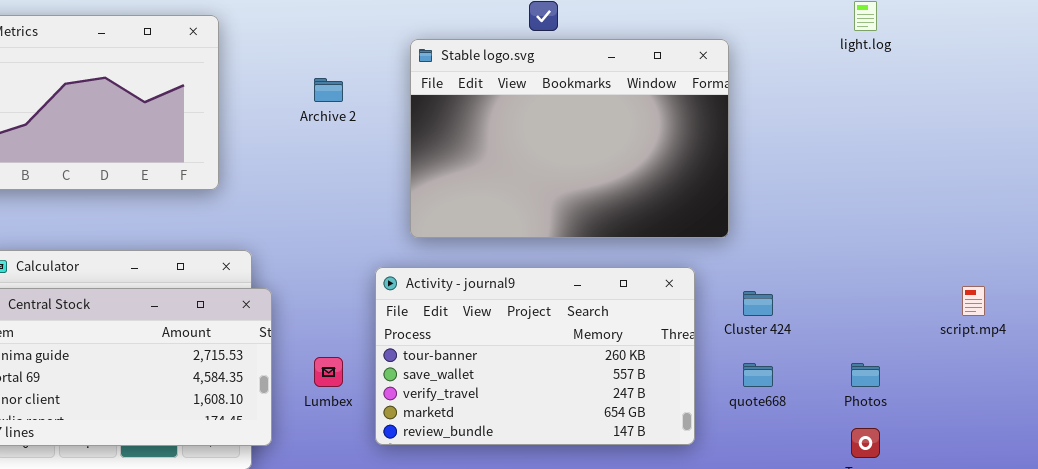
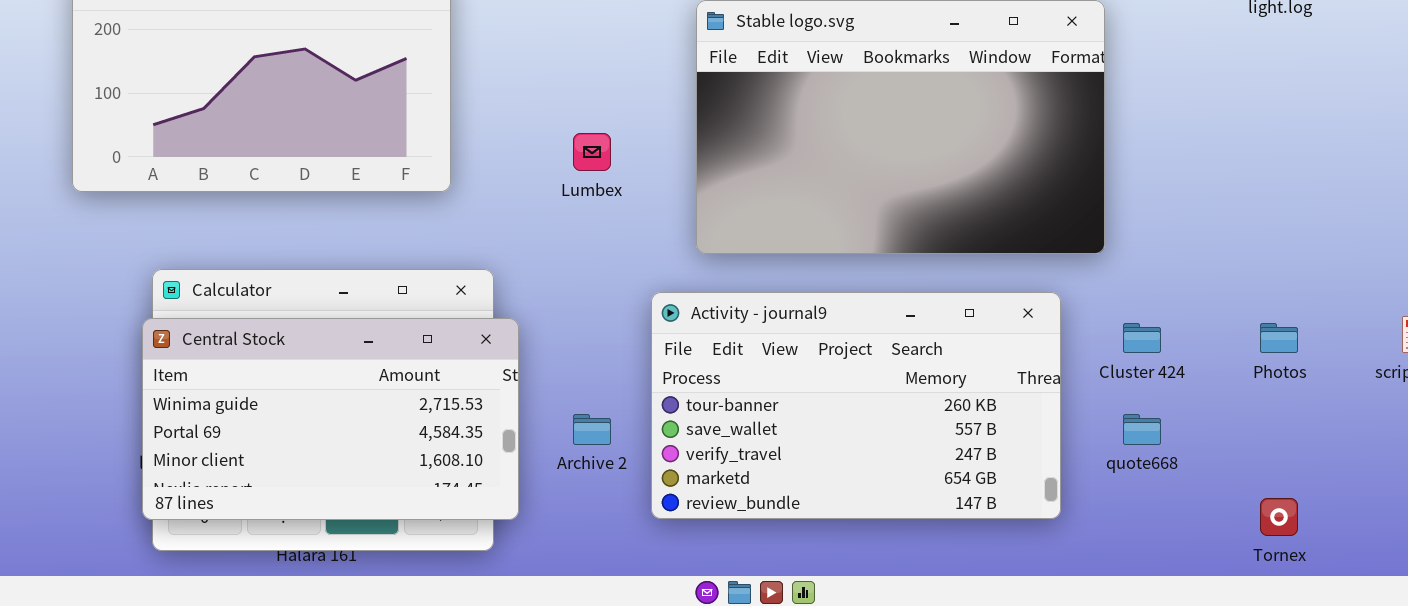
Archive 2: [314,78,343,102] -> [573,414,611,445], moved
Lumbex: [314,357,343,387] -> [573,133,611,171], moved
Photos: [851,363,880,387] -> [1260,323,1298,353], moved

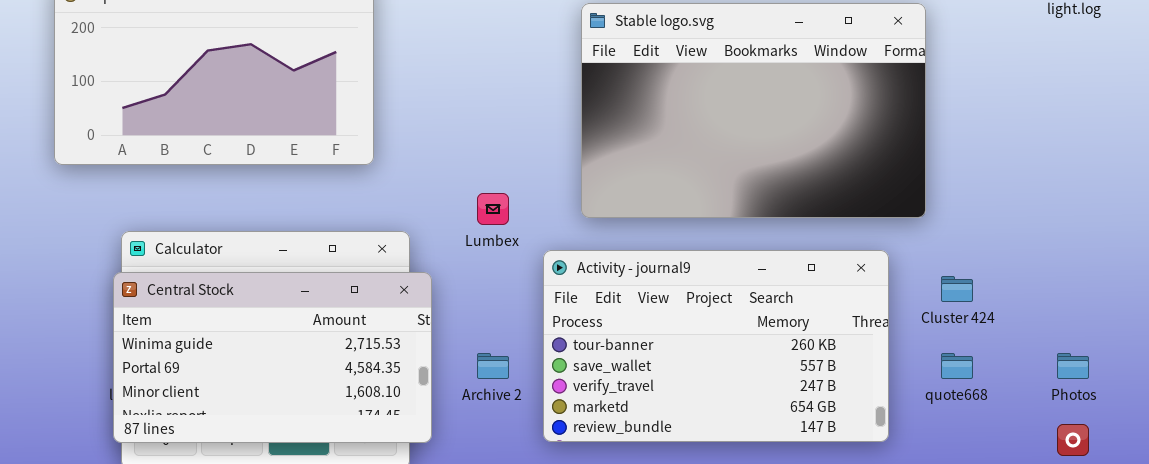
Lumbex: [573,133,611,171] -> [477,193,509,225], moved
Photos: [1260,323,1298,353] -> [1057,353,1089,379], moved

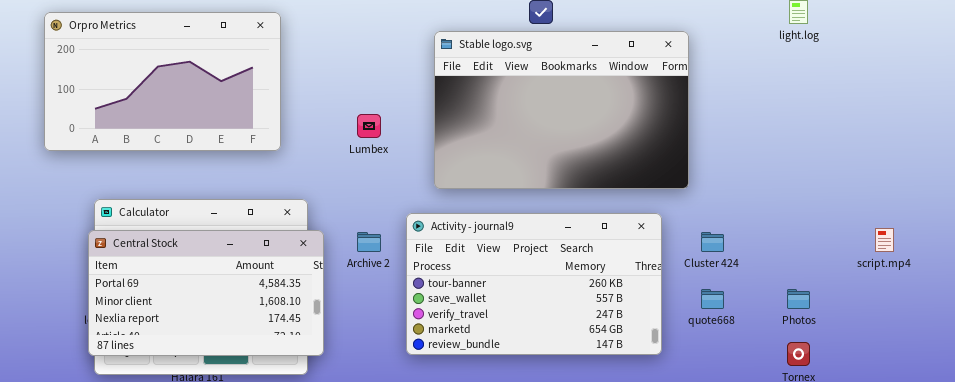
Lumbex: [477,193,509,225] -> [357,114,381,138], moved
Central Stock: [113,272,432,443] -> [88,230,324,356], scrolled down 1 row
Archive 2: [477,353,509,379] -> [357,232,381,252], moved

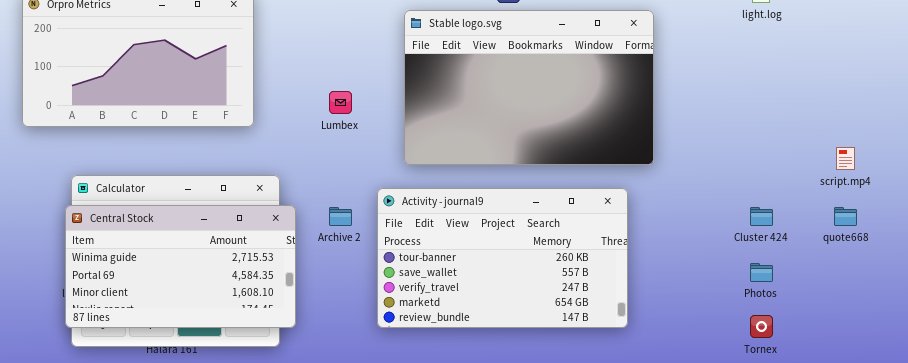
script.mp4: [875,228,894,252] -> [836,147,855,170], moved
Central Stock: [88,230,324,356] -> [65,205,296,328], scrolled up 1 row
Cluster 424: [701,232,724,252] -> [750,207,773,226], moved
quote668: [701,289,724,309] -> [834,207,857,226], moved

